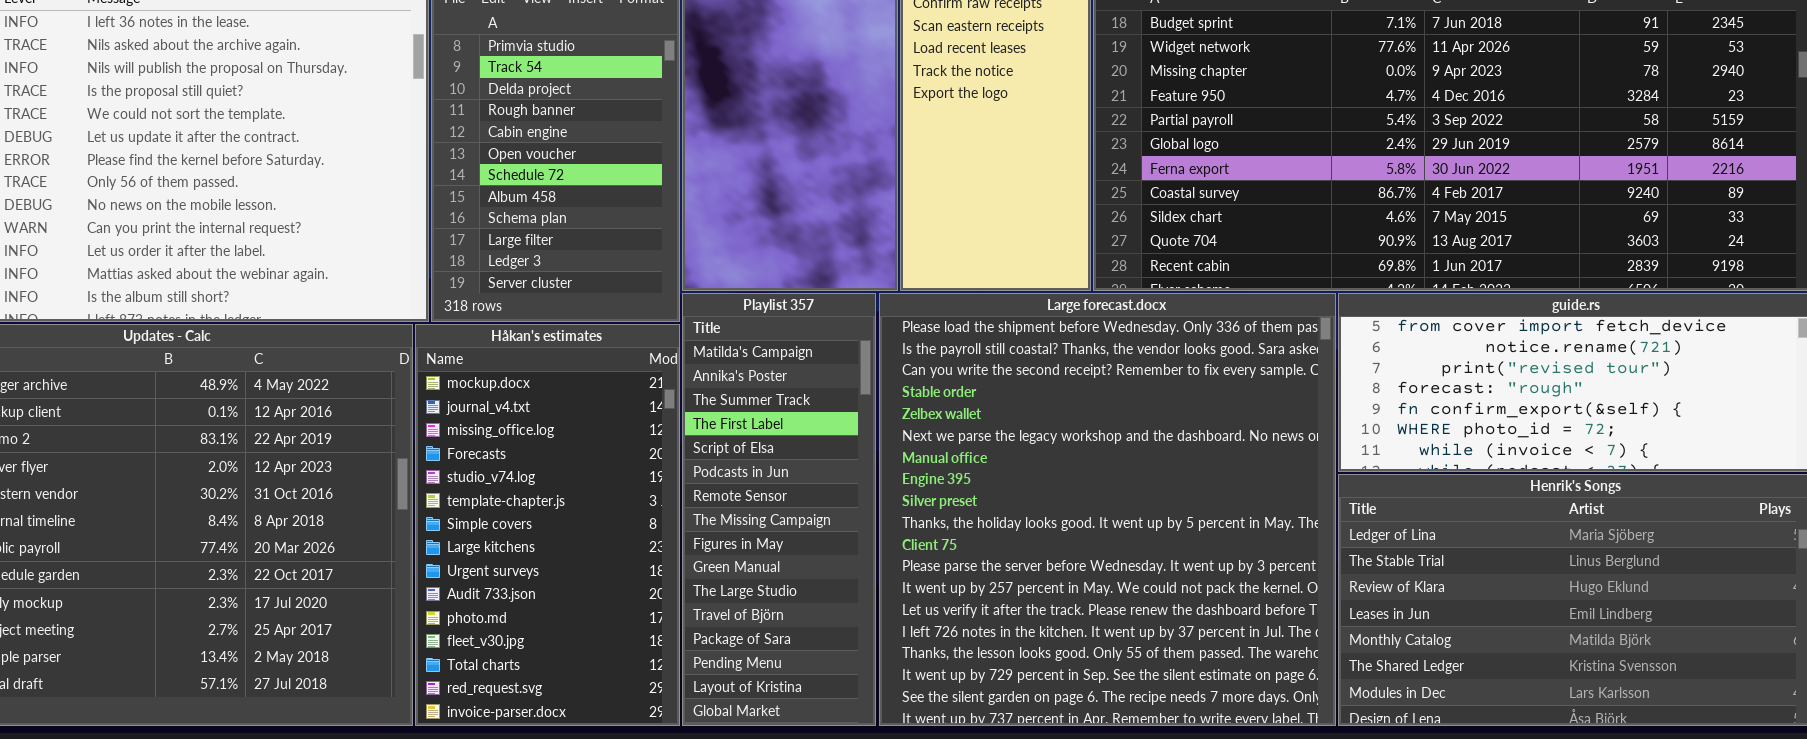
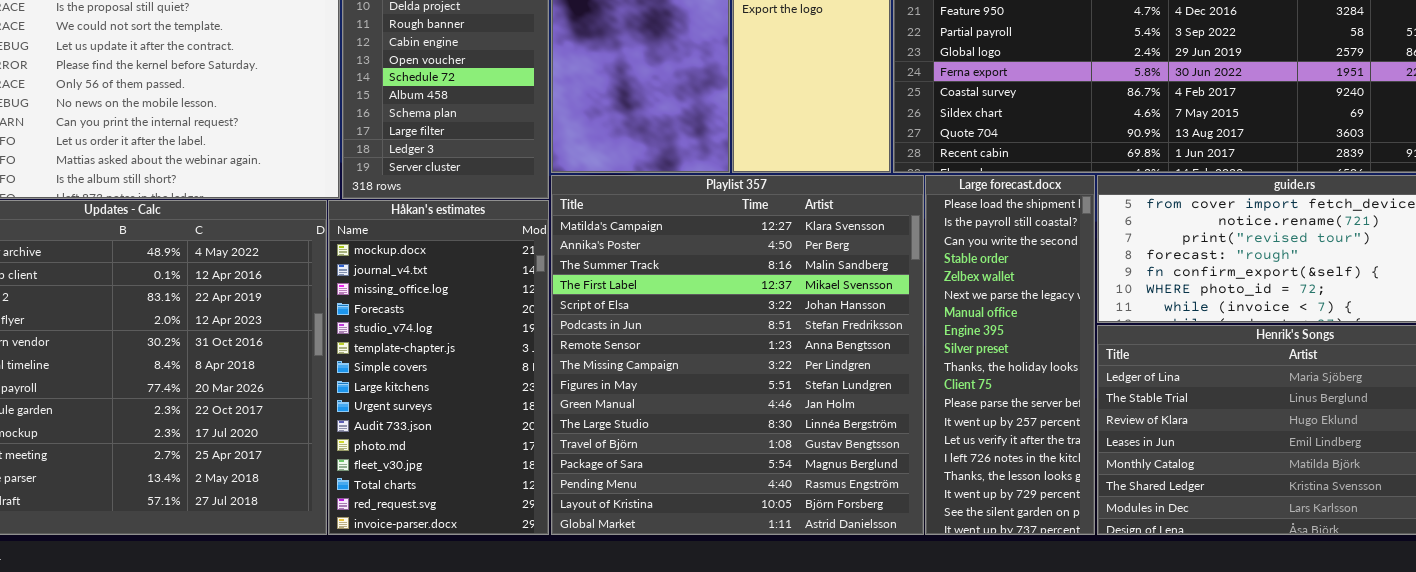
Playlist 357: [682,293,876,726] -> [551,175,924,535], resized
Large forecast.docx: [879,293,1336,726] -> [925,175,1095,535], resized

